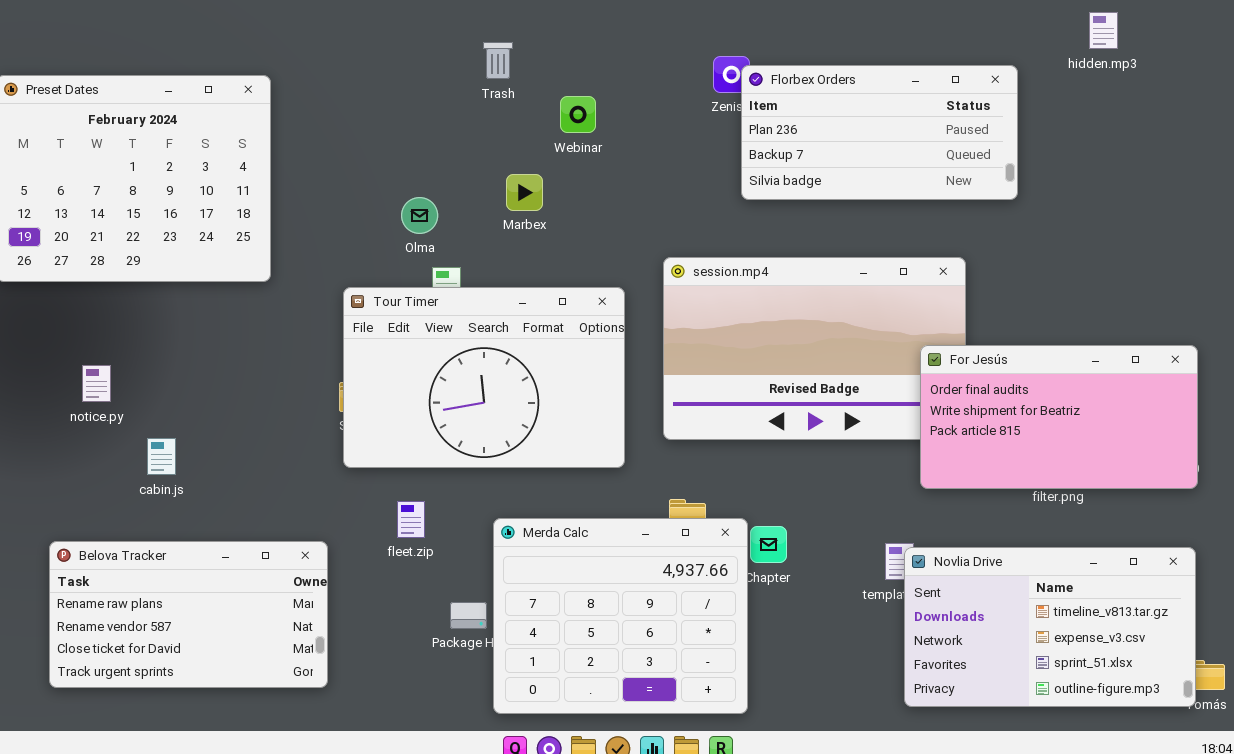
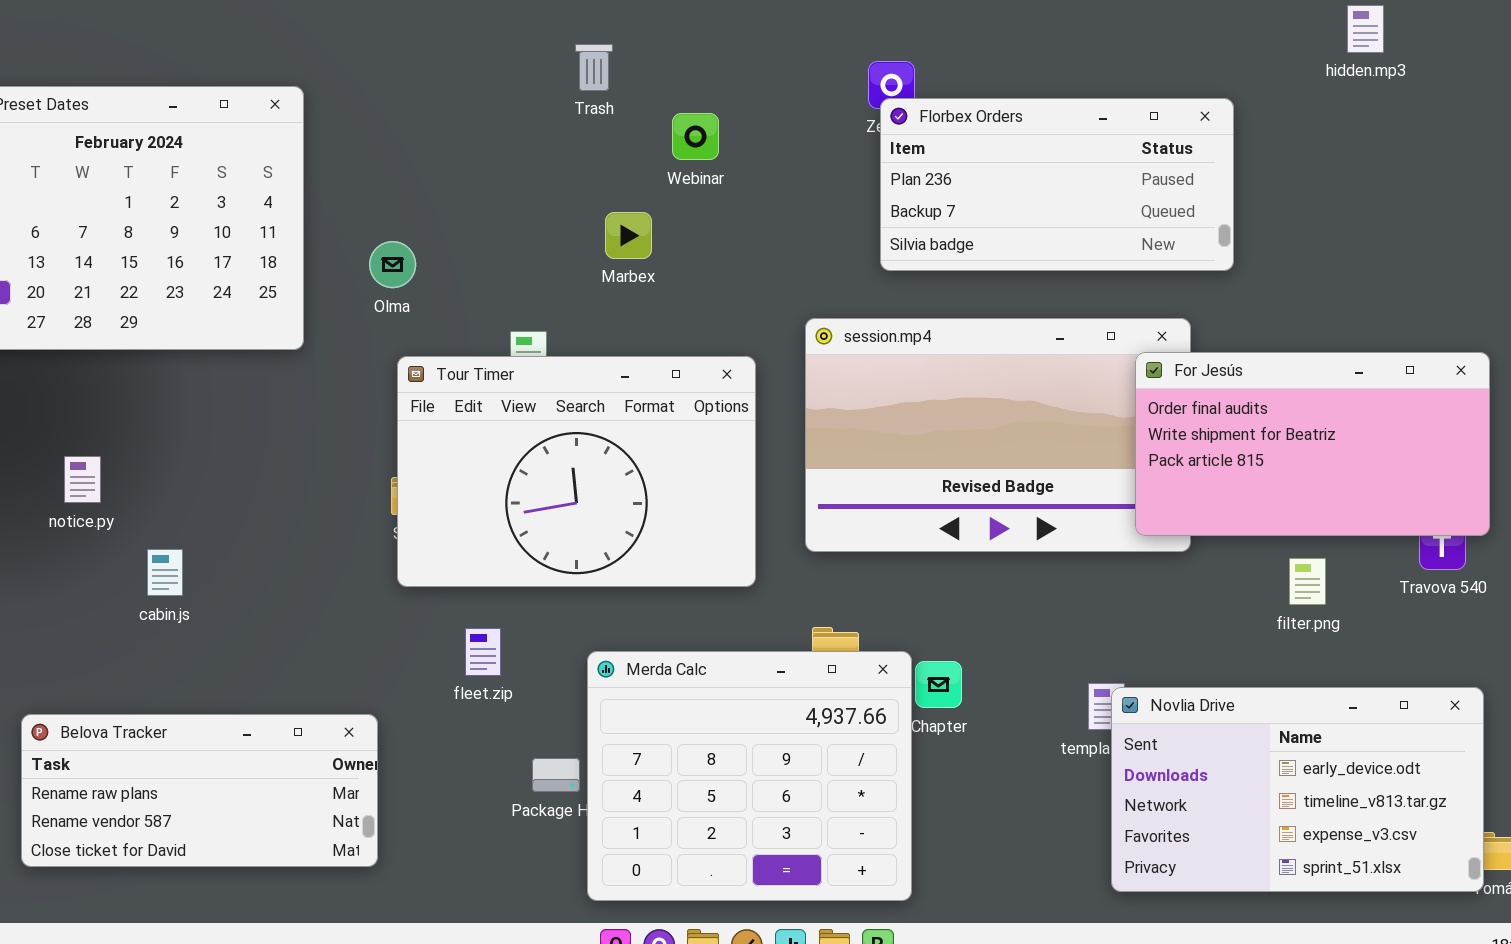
Florbex Orders: [741,65,1018,200] -> [880,98,1234,271], moved
Olma: [401,197,438,234] -> [369,241,416,288], moved
For Jesús: [920,345,1198,489] -> [1135,352,1490,536], moved
Belova Tracker: [49,541,328,688] -> [21,714,378,867], resized
Novlia Drive: [904,547,1196,707] -> [1111,687,1484,892], scrolled up 1 row

